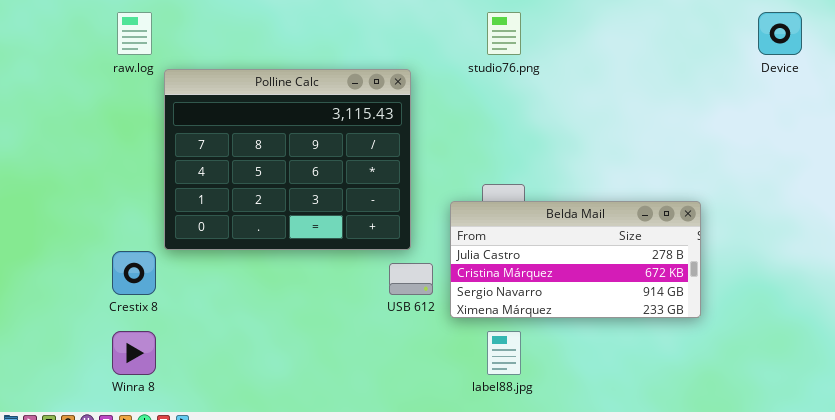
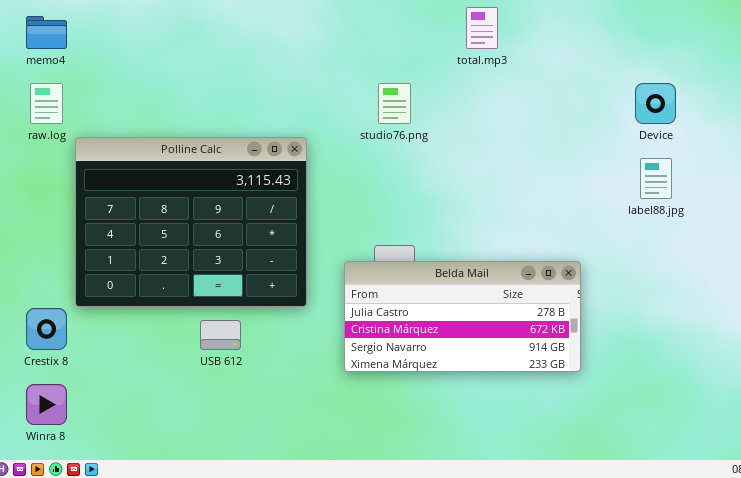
USB 612: [389,263,433,295] -> [200,320,241,350], moved
label88.jpg: [487,331,521,375] -> [640,158,672,199], moved

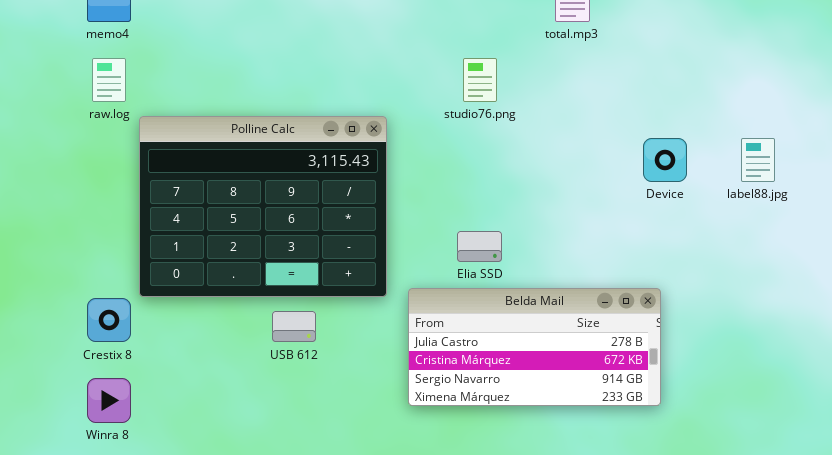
Device: [635,83,676,124] -> [643,138,687,182], moved
Belda Mail: [344,261,581,372] -> [408,288,661,406], moved

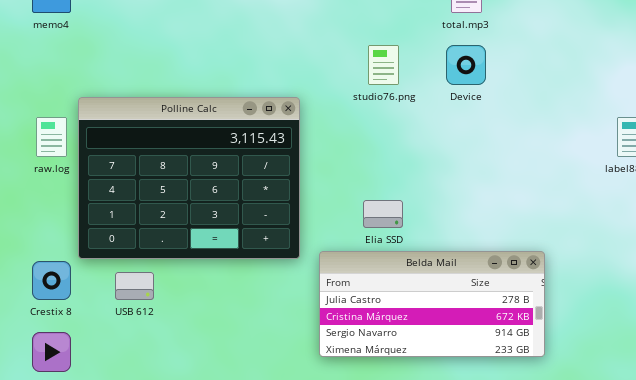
raw.log: [92,58,126,102] -> [36,117,67,157], moved
Device: [643,138,687,182] -> [446,45,486,85], moved
USB 612: [272,311,316,342] -> [115,272,154,300], moved

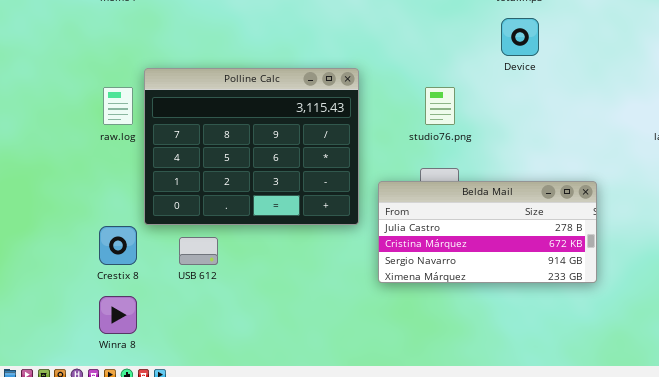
studio76.png: [368,45,399,85] -> [425,87,455,125], moved
Belda Mail: [319,251,545,357] -> [378,181,597,283], moved

